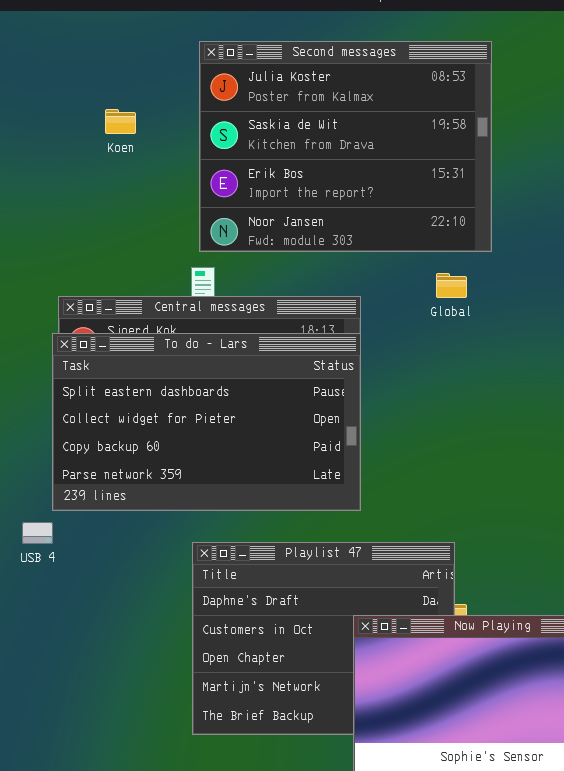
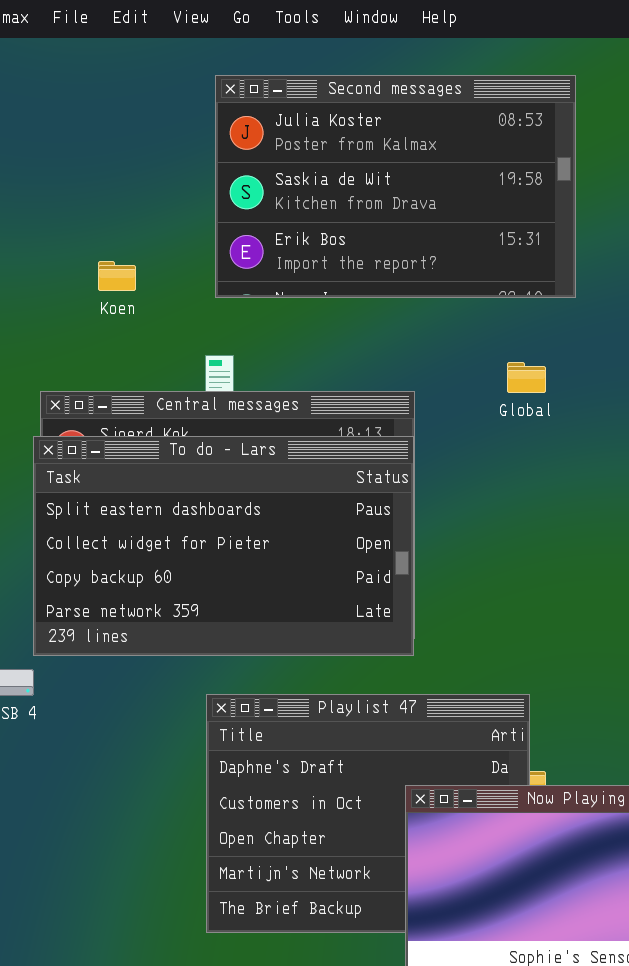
Second messages: [199,41,492,252] -> [215,75,576,298], resized
Koen: [105,109,136,134] -> [98,261,136,291], moved

